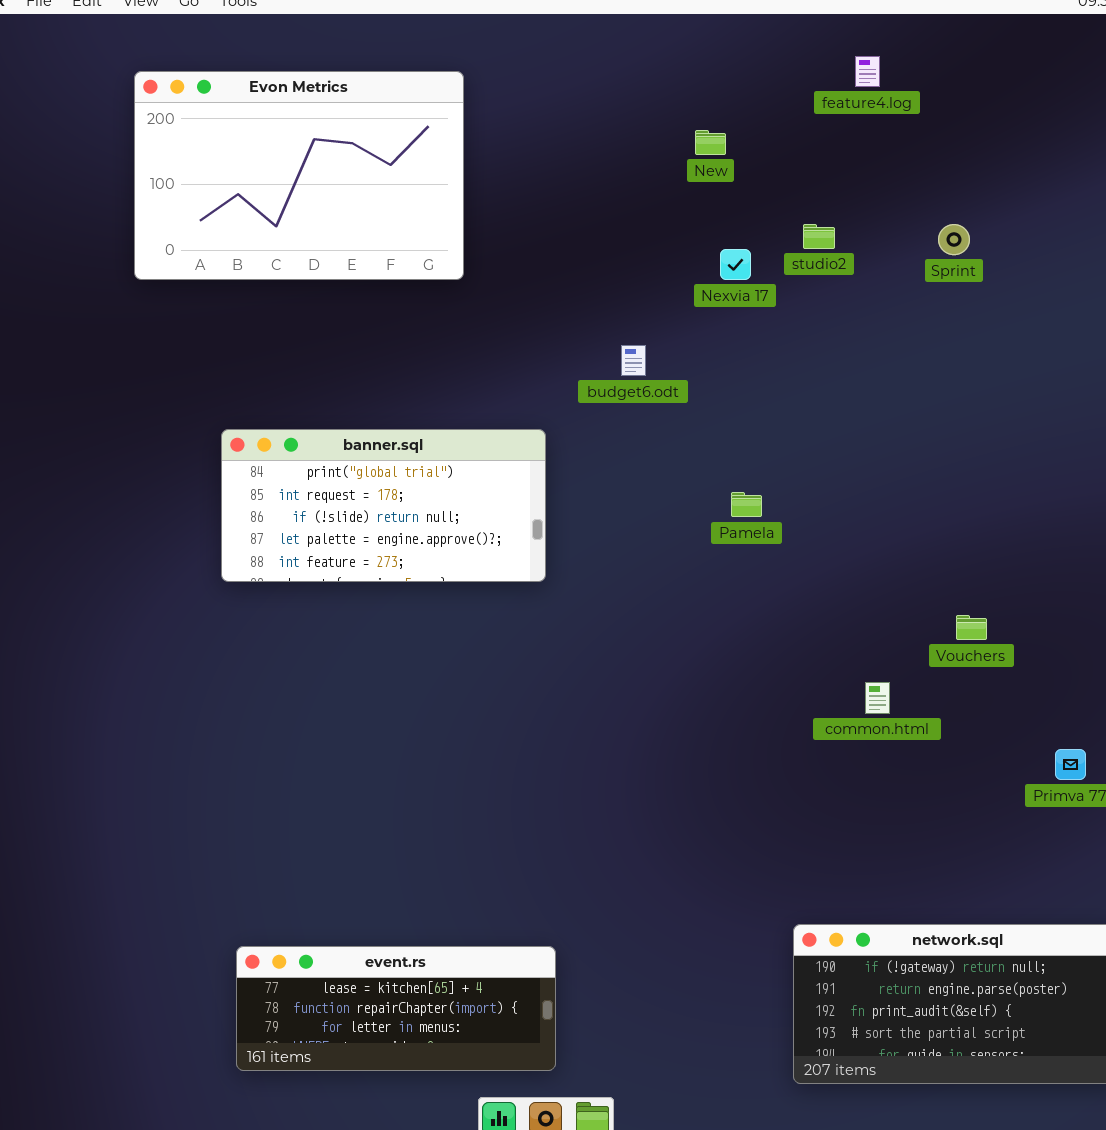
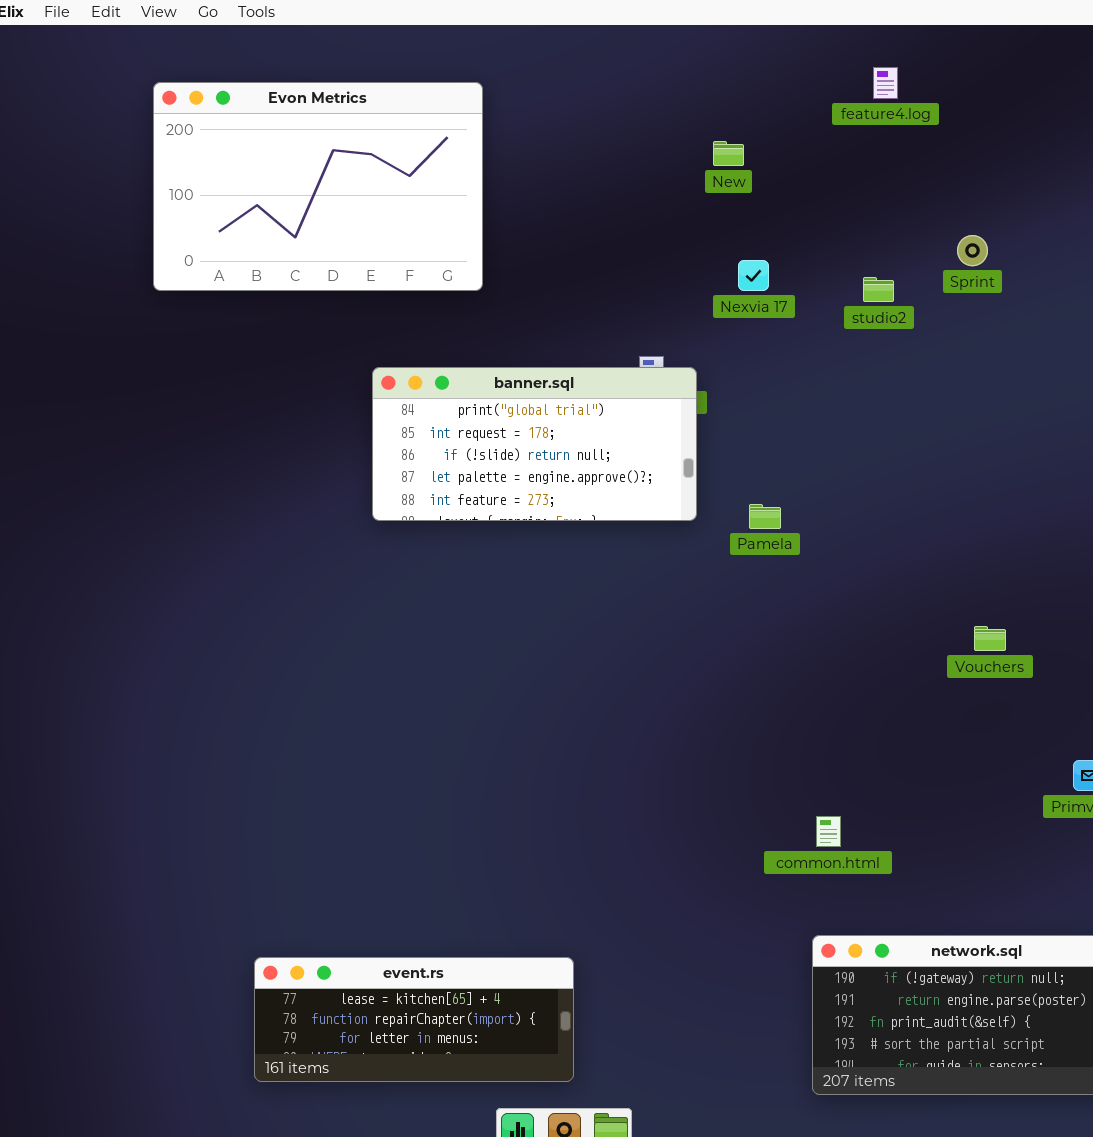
studio2: [803,224,835,249] -> [863,277,894,302], moved
banner.sql: [221,429,546,582] -> [372,367,697,521], moved
common.html: [865,682,890,714] -> [816,816,841,847], moved

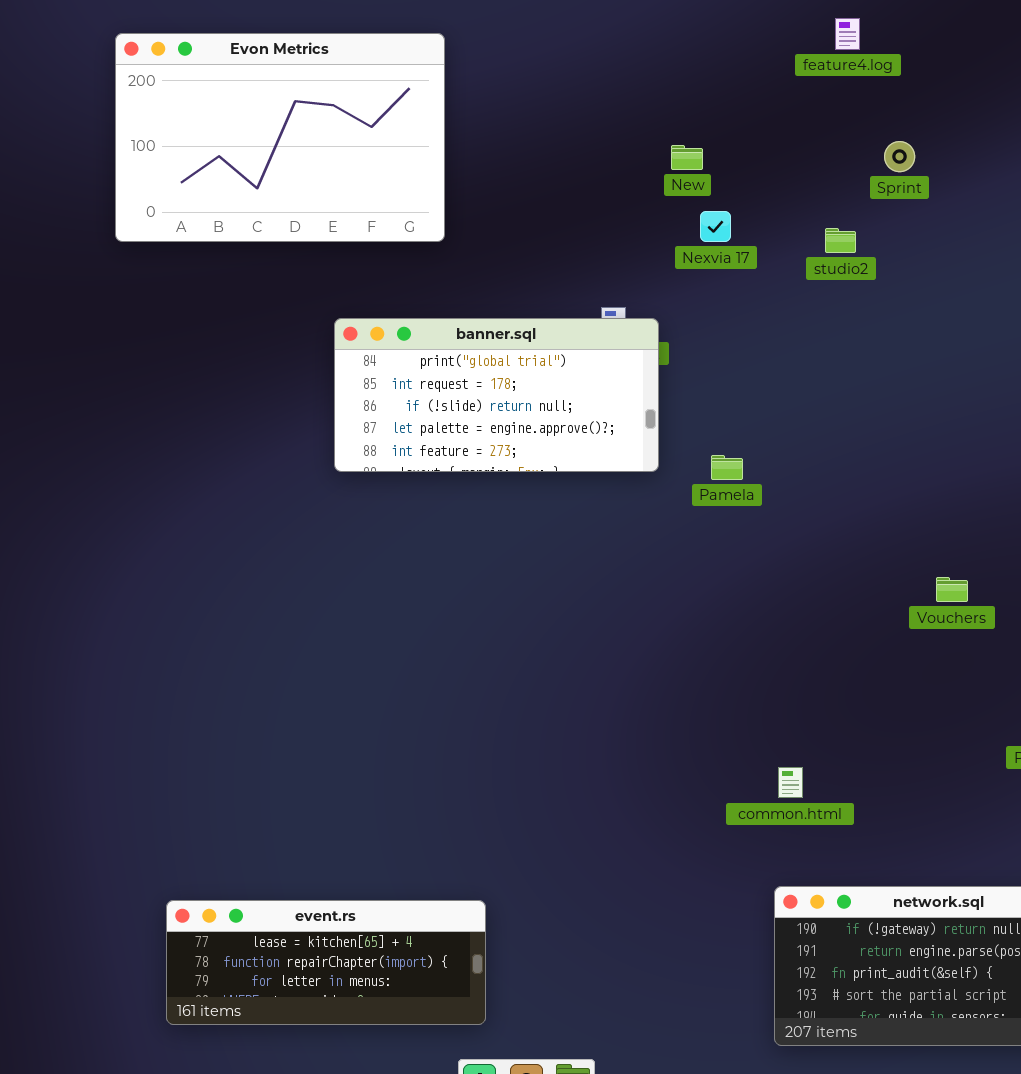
New: [713,141,744,166] -> [671,145,703,170], moved
Sprint: [957,235,988,266] -> [884,141,915,172], moved
event.rs: [254,957,574,1082] -> [166,900,486,1025], moved

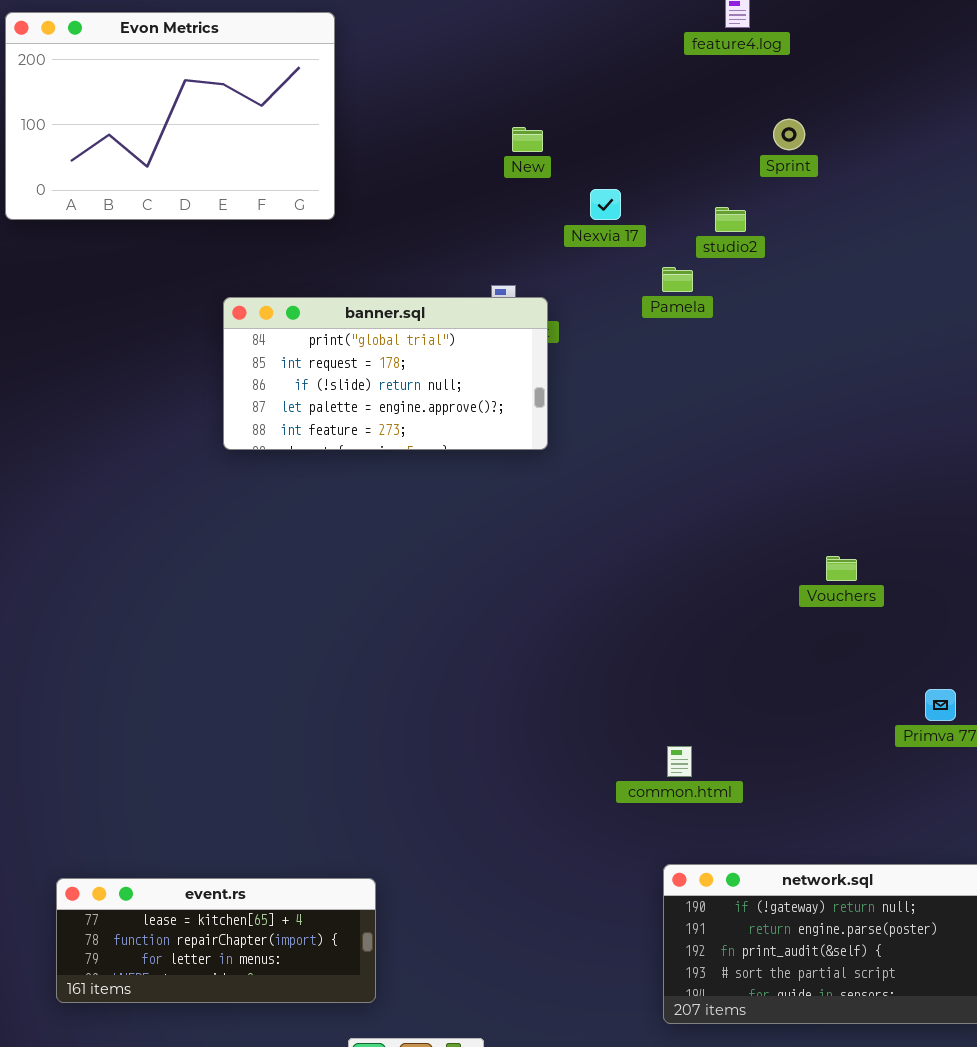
New: [671,145,703,170] -> [512,127,543,152], moved
Pamela: [711,455,743,480] -> [662,267,693,292], moved

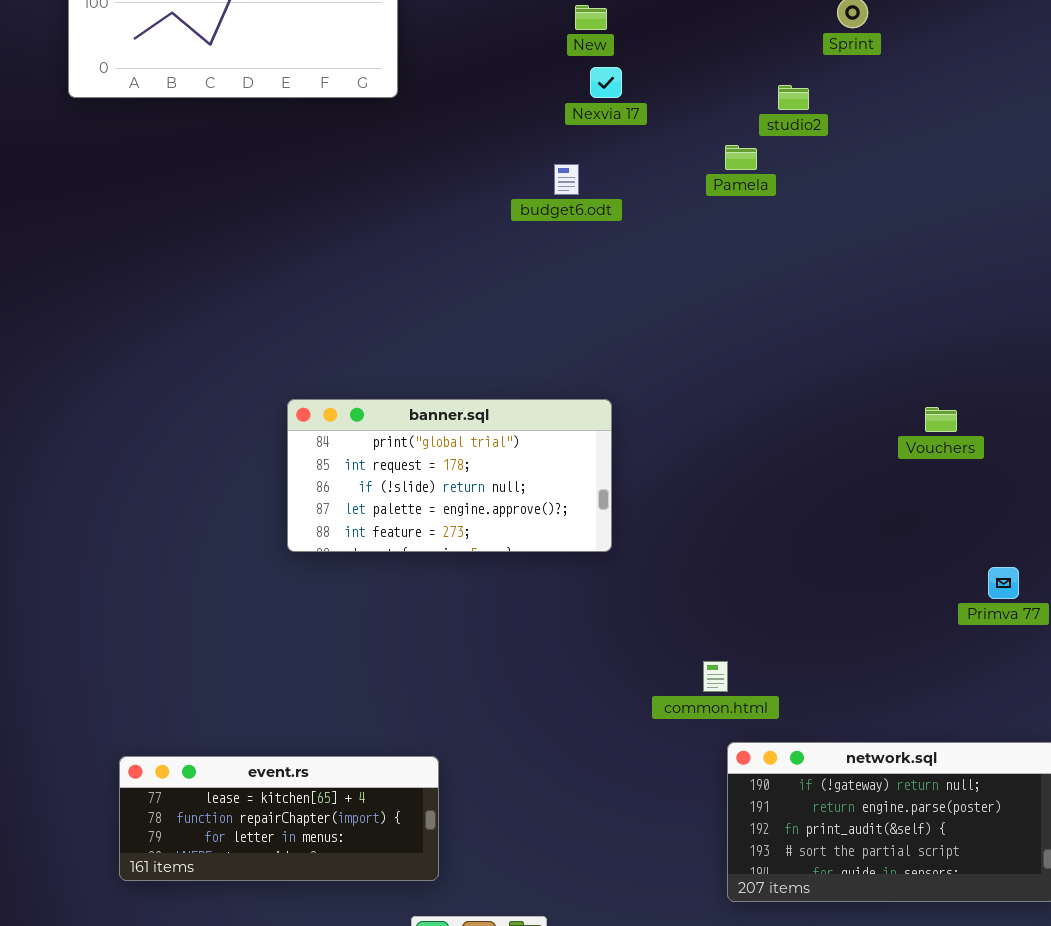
Nexvia 17: [590,189,621,220] -> [590,67,622,98], moved
banner.sql: [223,297,548,450] -> [287,399,612,552], moved
Vouchers: [826,556,857,581] -> [925,407,957,432], moved
common.html: [667,746,692,777] -> [703,661,728,692], moved

